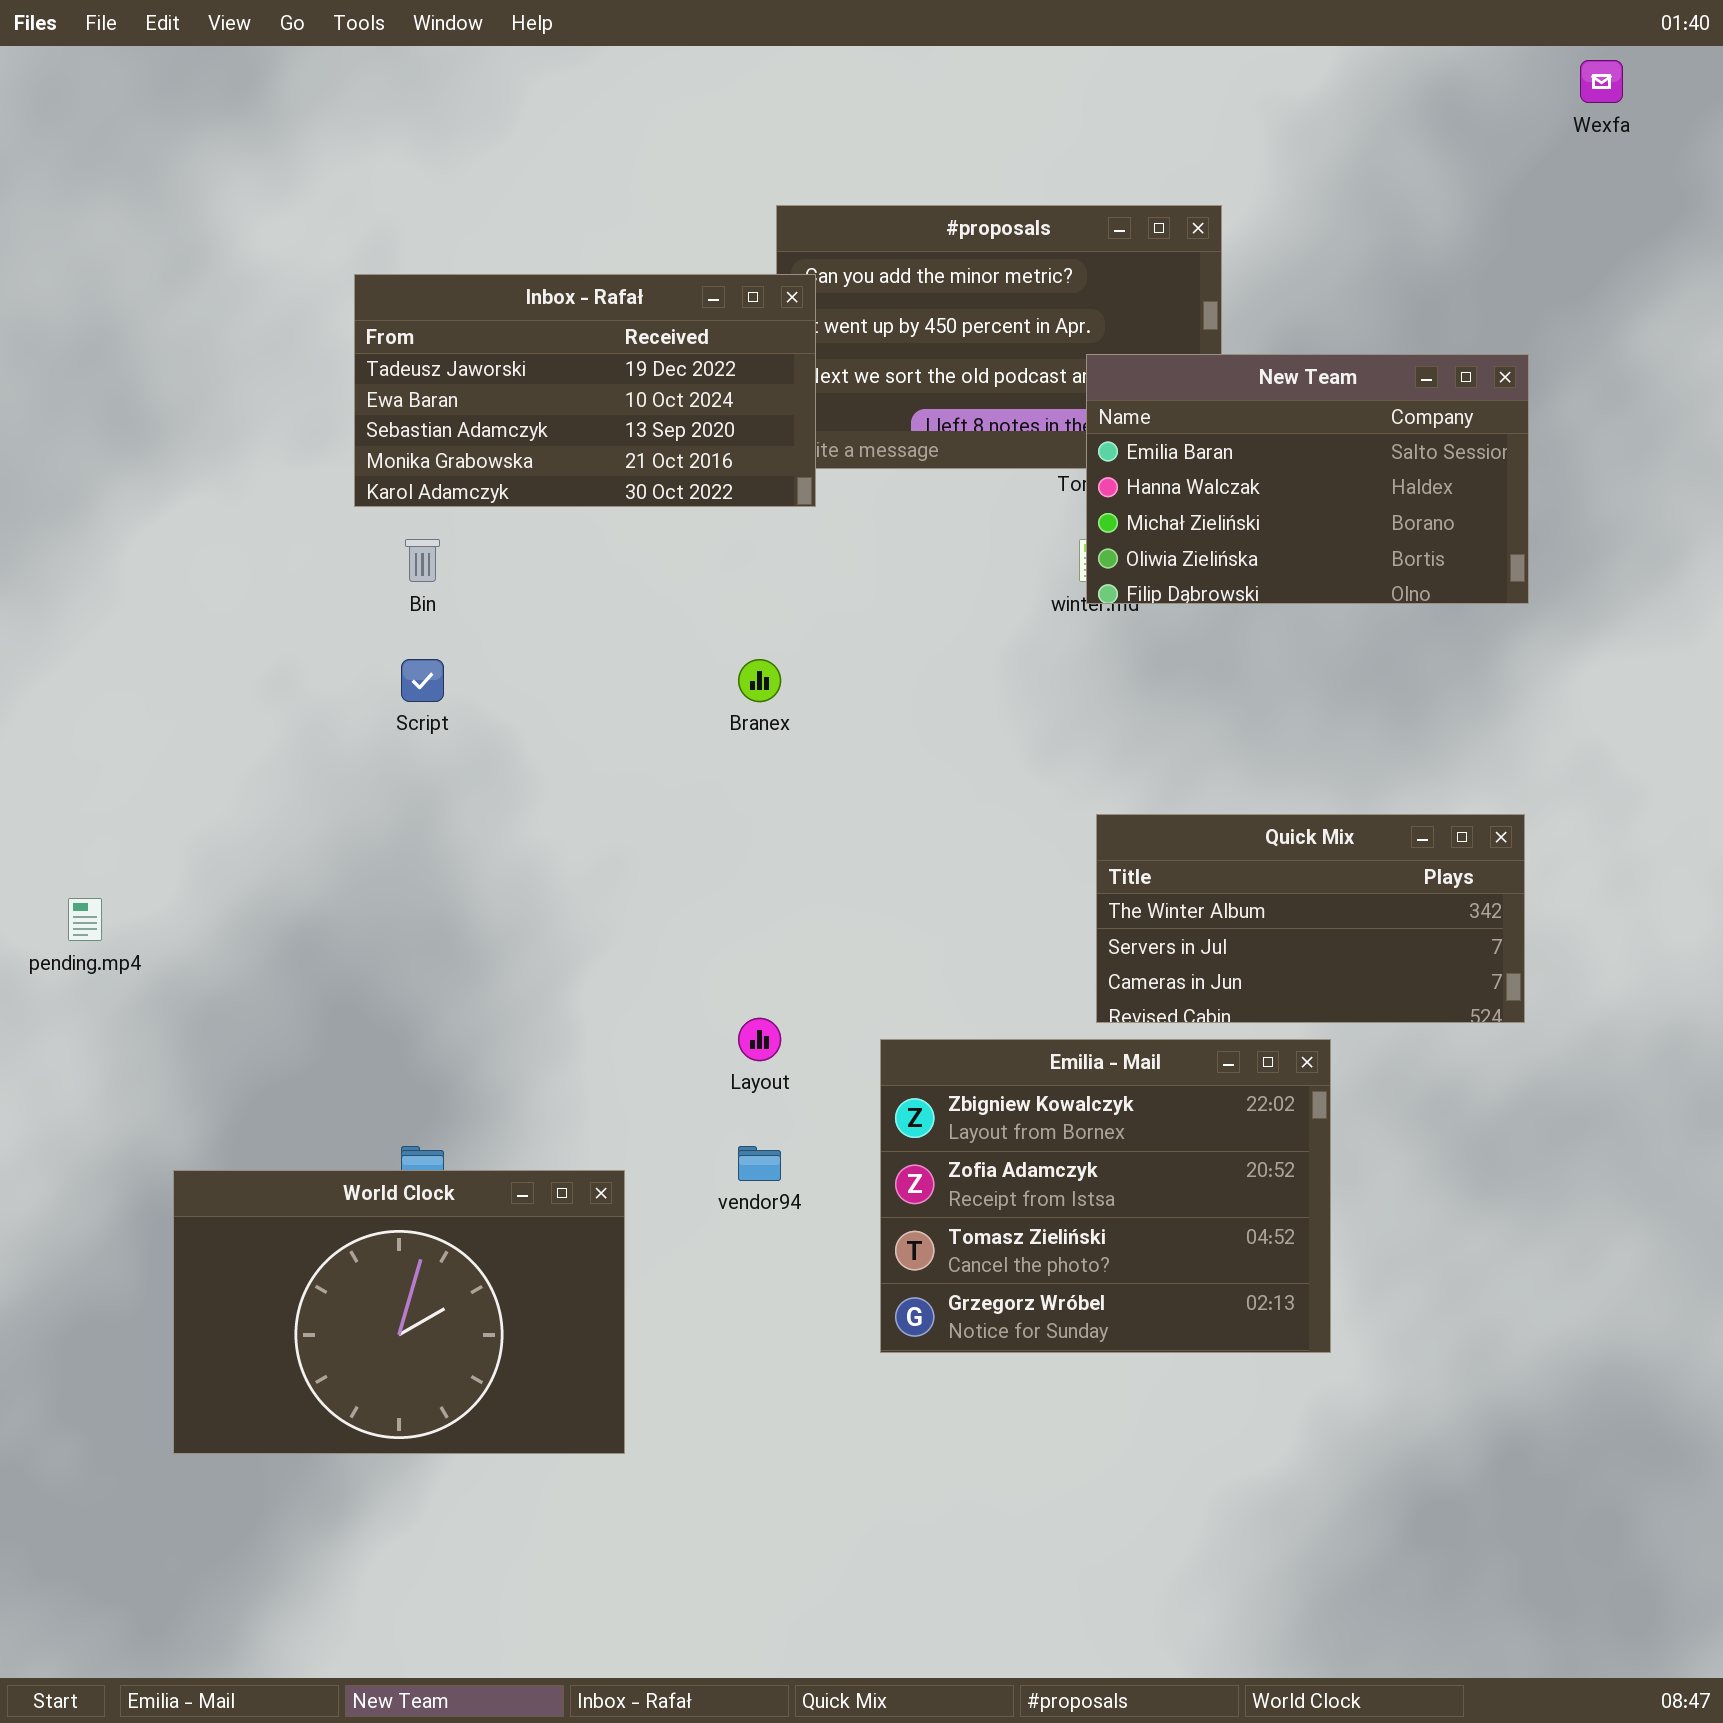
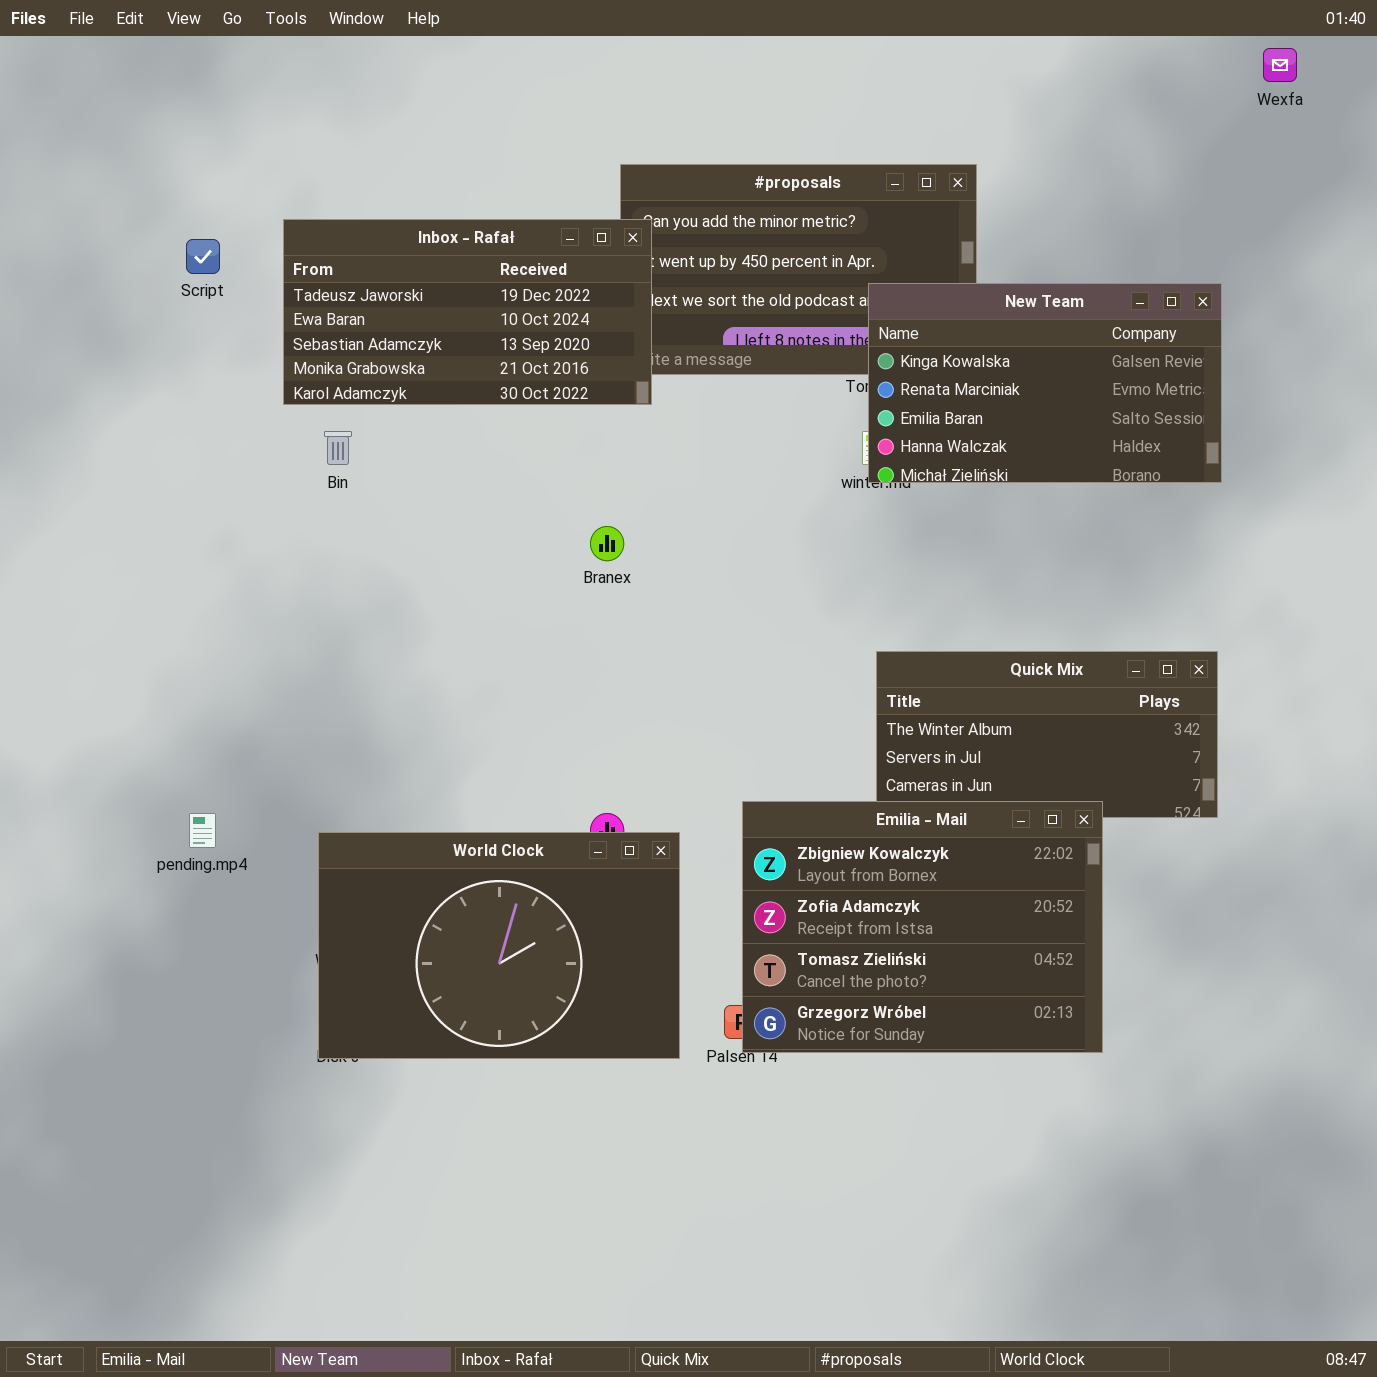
New Team: [1086,354,1529,604] -> [868,283,1222,483], scrolled up 2 rows
Script: [401,659,444,702] -> [186,239,220,274], moved
pending.mp4: [68,898,102,941] -> [189,813,216,848], moved
Emilia - Mail: [880,1039,1331,1353] -> [742,801,1103,1053], moved
World Clock: [173,1170,625,1454] -> [318,832,680,1059], moved

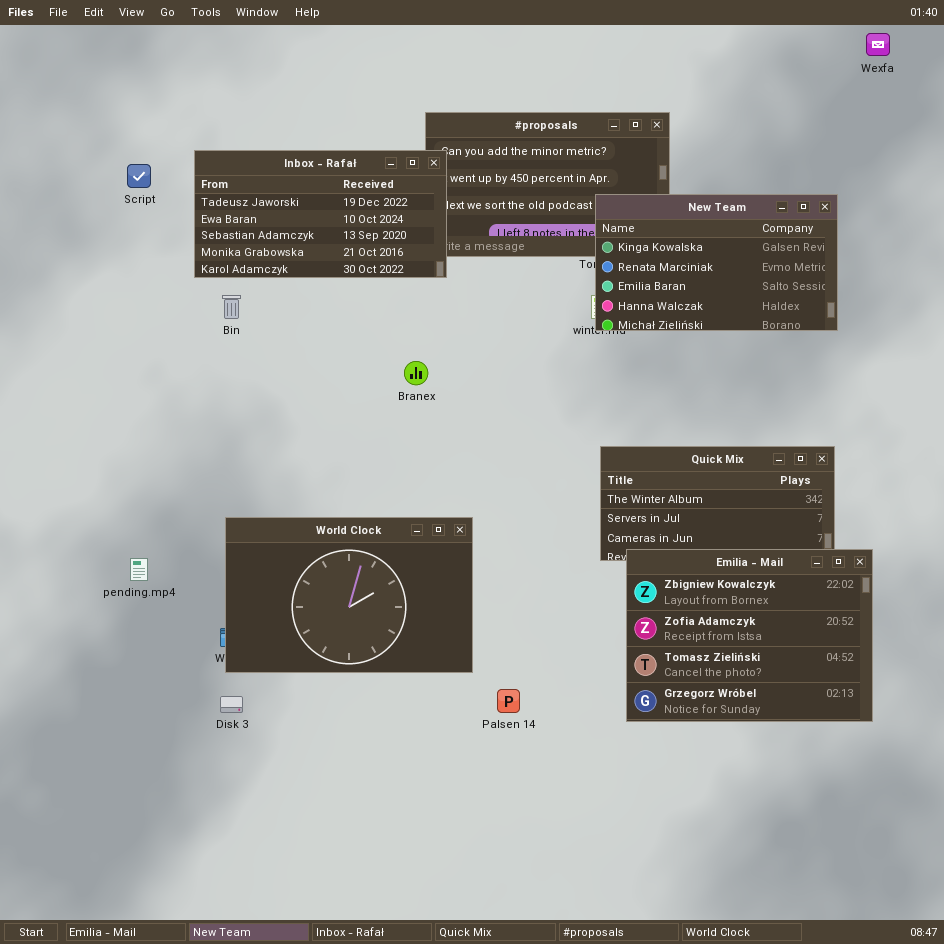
Emilia - Mail: [742,801,1103,1053] -> [626,549,873,722], moved
World Clock: [318,832,680,1059] -> [225,517,473,673], moved

